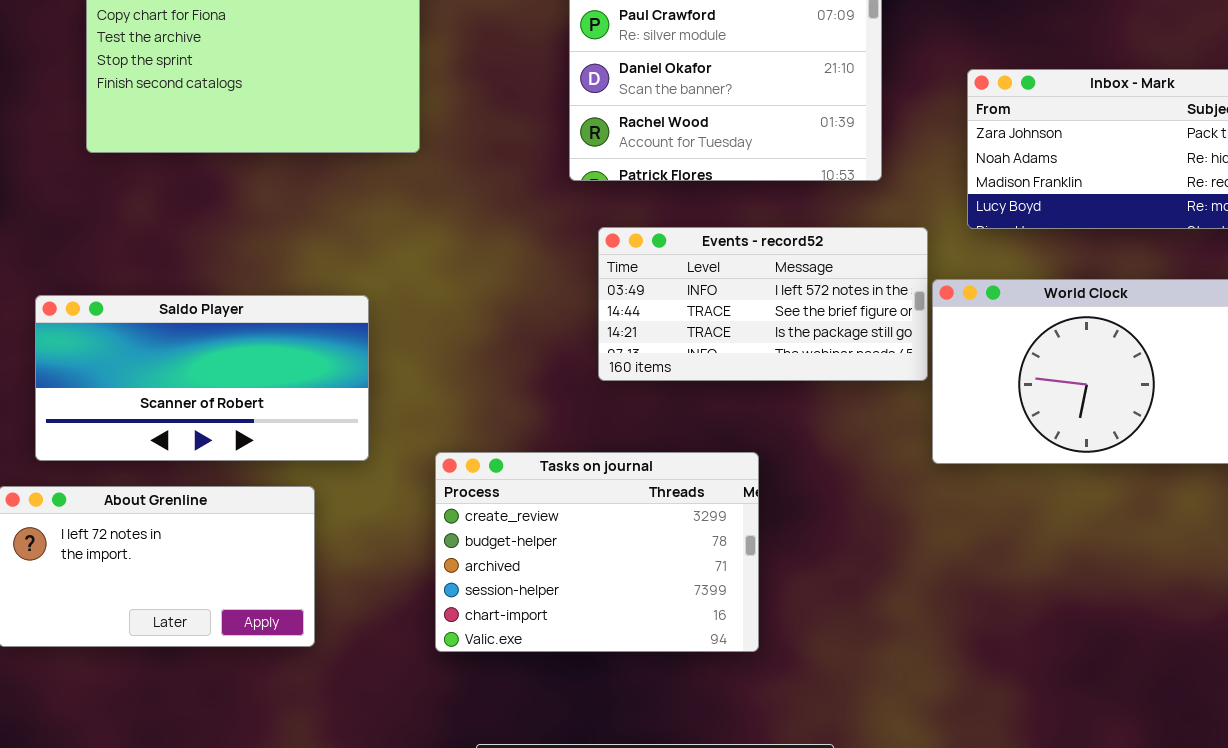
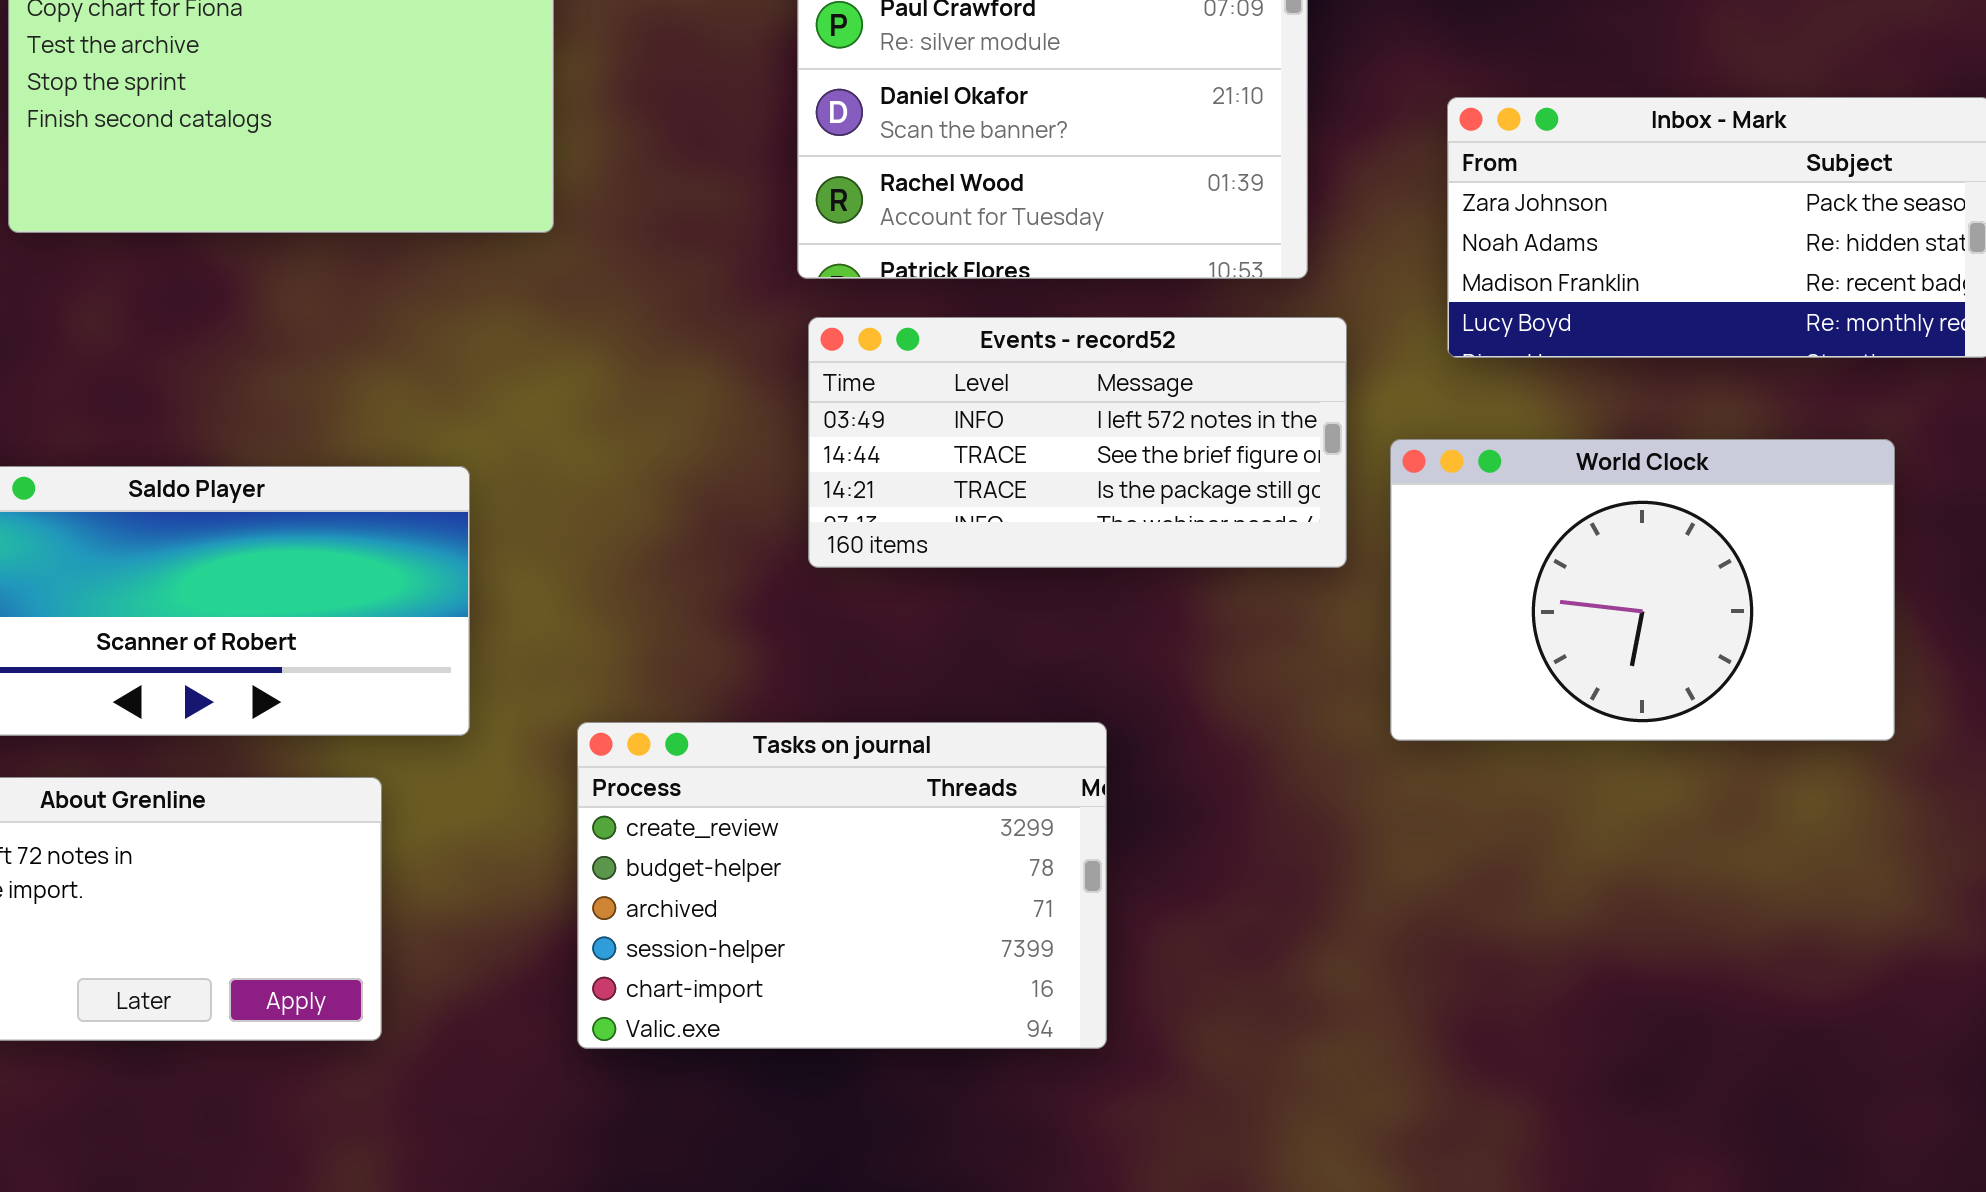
Events - record52: [598,227,928,381] -> [808,317,1347,568], moved

